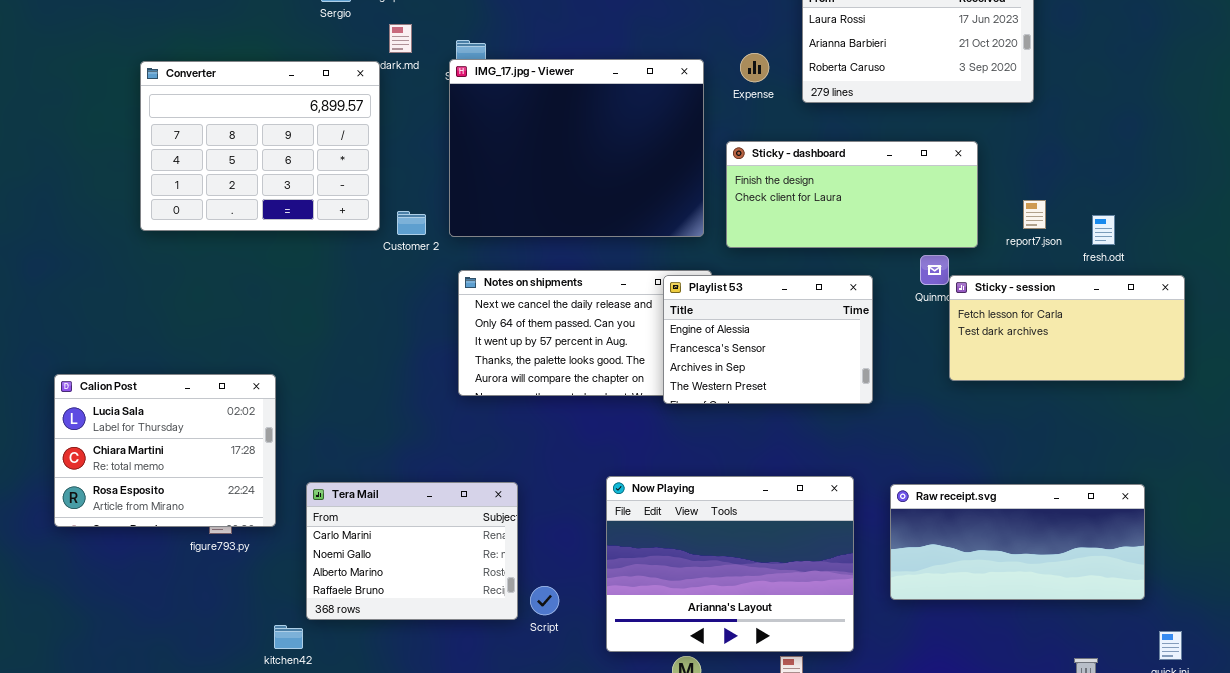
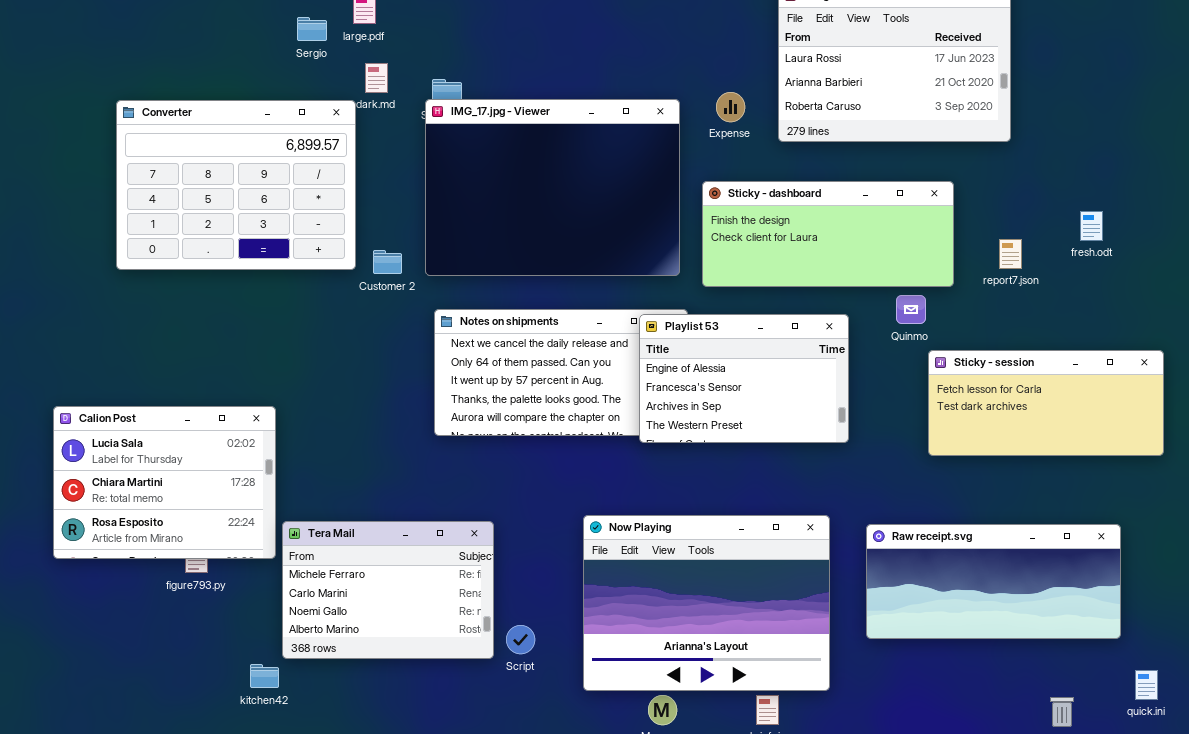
fresh.odt: [1092,215,1115,245] -> [1080,211,1103,241], moved
Sticky - session: [949,275,1185,381] -> [928,350,1164,456], moved
Calion Post: [54,374,276,527] -> [53,406,276,559], moved
Tera Mail: [306,482,518,620] -> [282,521,494,659], scrolled up 1 row

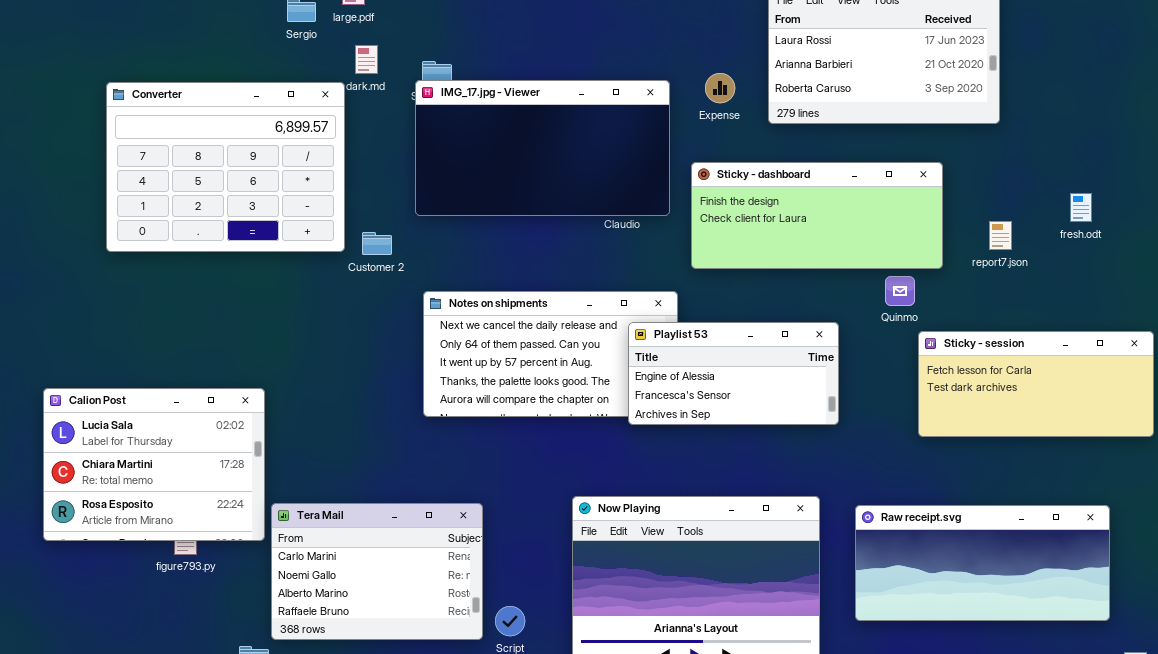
IMG_17.jpg - Viewer: [425,99,680,276] -> [415,80,670,216], resized
Playlist 53: [639,314,849,443] -> [628,322,839,425], resized
Tera Mail: [282,521,494,659] -> [271,503,483,640], scrolled down 1 row

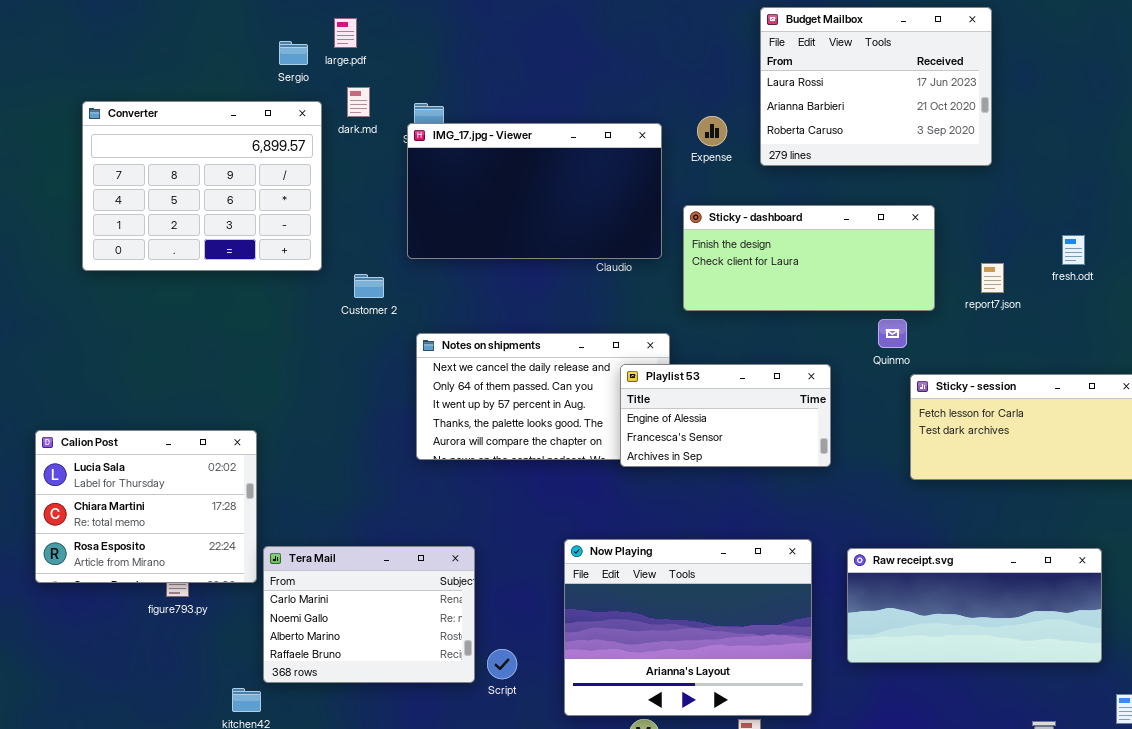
Converter: [106,82,345,252] -> [82,101,322,271], moved

